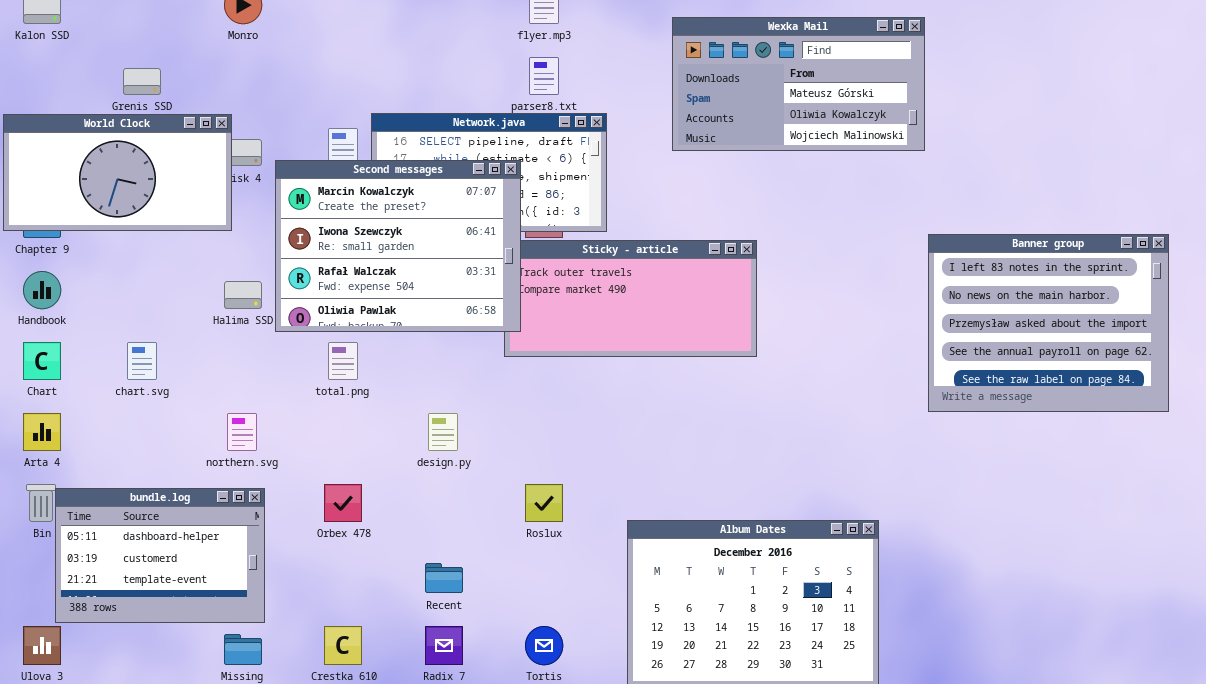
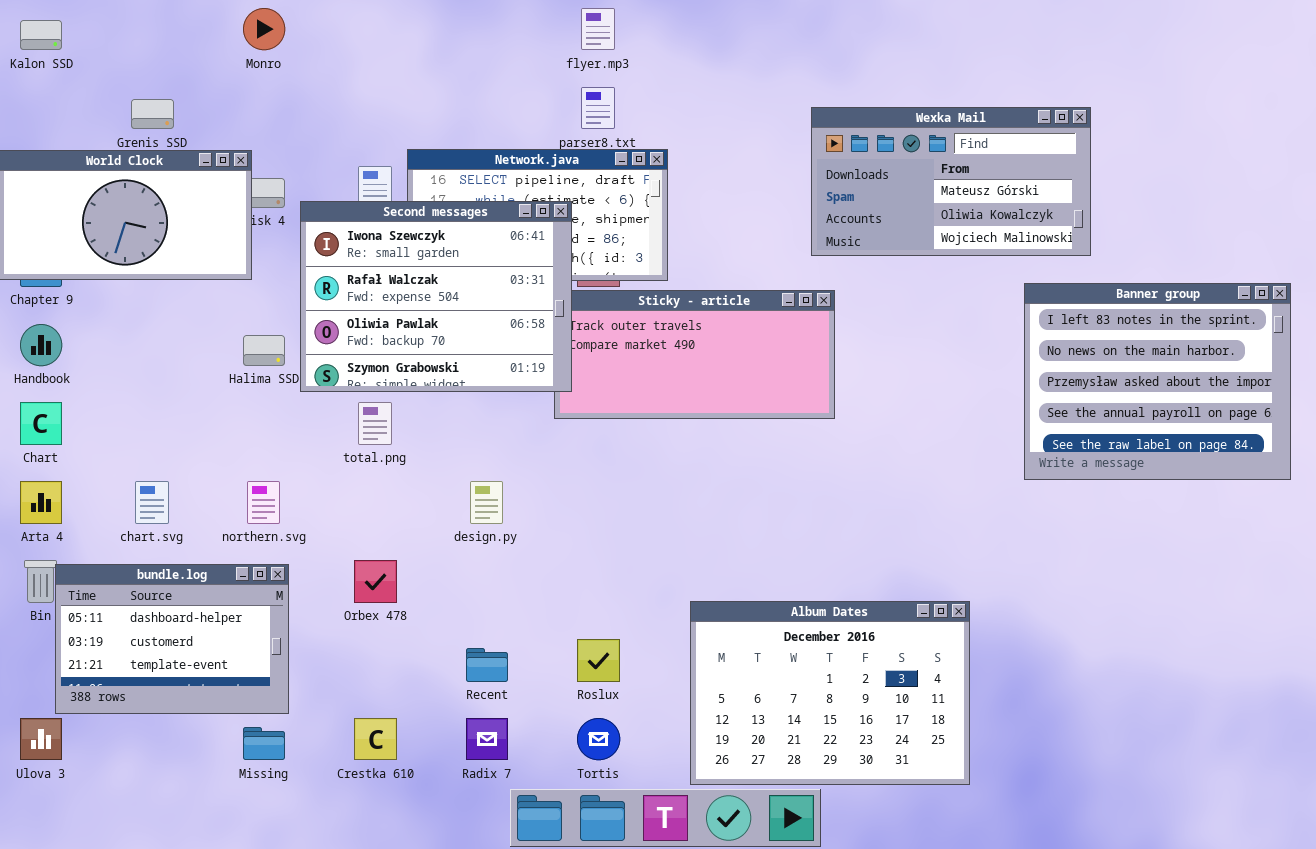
Wexka Mail: [672,17,925,151] -> [811,107,1091,256], moved
Second messages: [275,160,521,332] -> [300,201,572,392], scrolled down 1 row
chart.svg: [127,342,157,380] -> [135,481,169,524], moved
Roslux: [525,484,563,522] -> [577,639,620,682], moved

